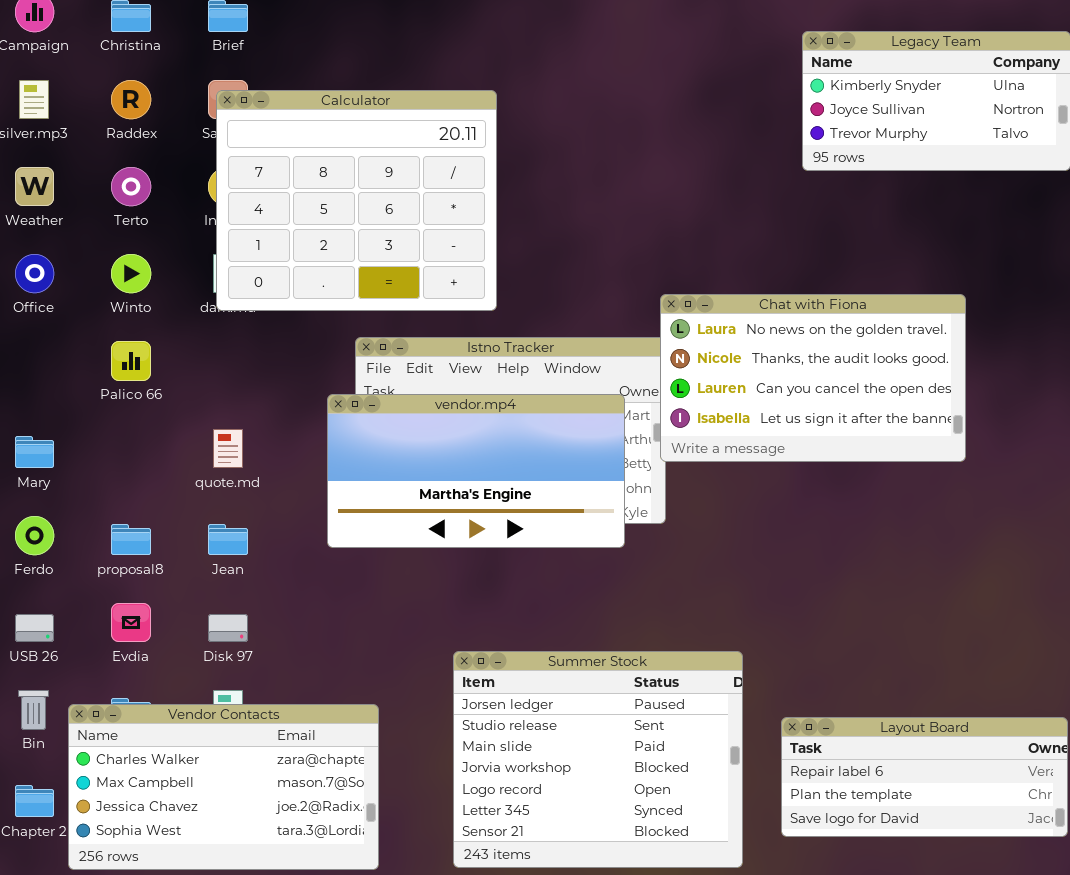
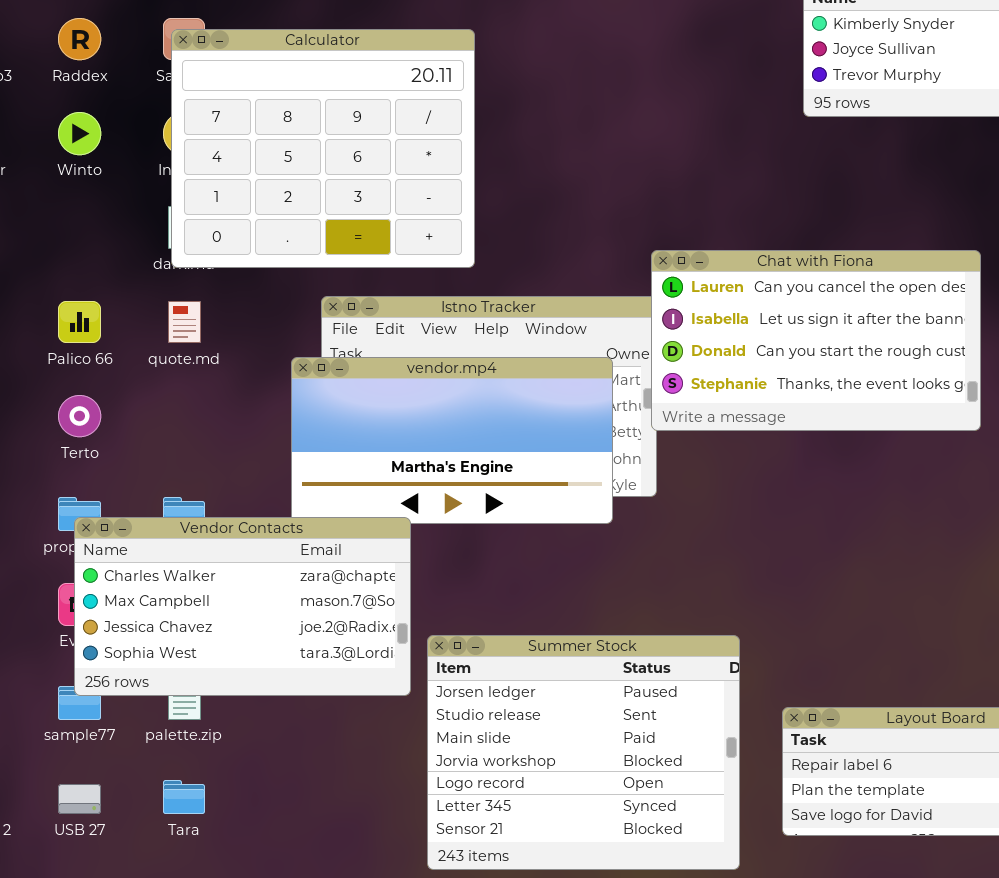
Terto: [111,167,151,206] -> [58,395,101,437], moved
Winto: [111,254,151,293] -> [58,112,101,155], moved
Chat with Fiona: [660,294,966,462] -> [651,250,981,431], scrolled down 2 rows
quote.md: [213,429,243,468] -> [168,301,201,343], moved
Vendor Contacts: [68,704,379,870] -> [74,517,411,696], moved

